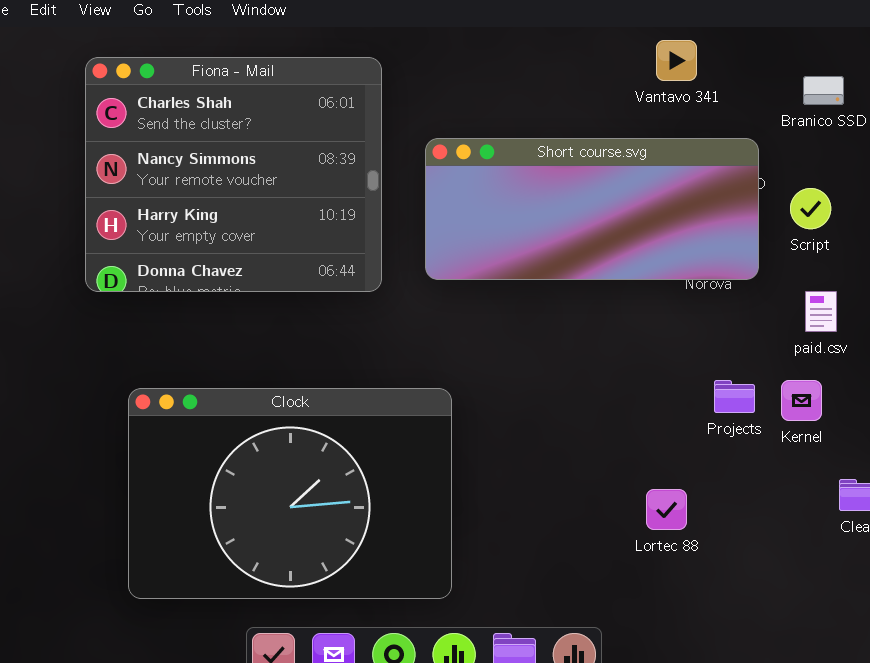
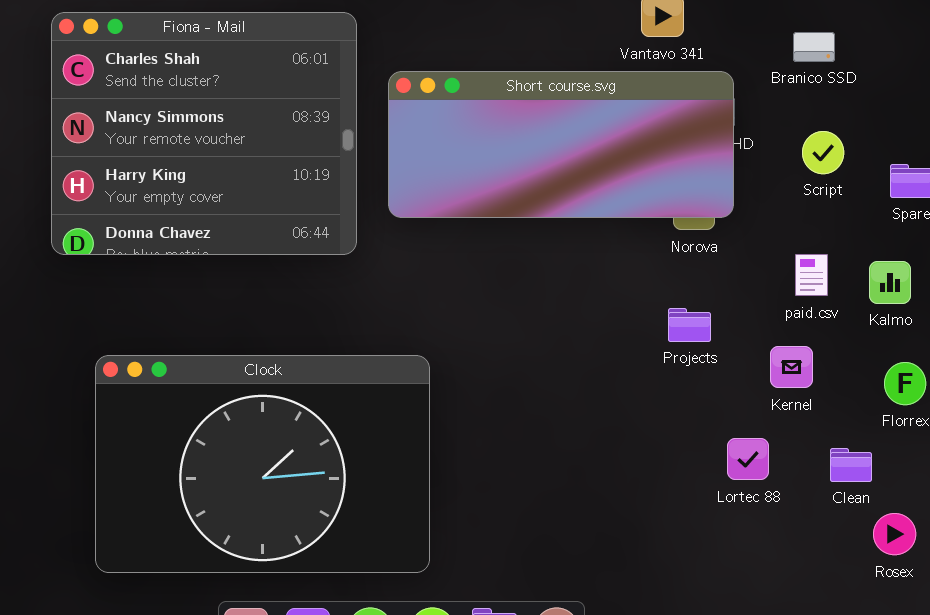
Short course.svg: [425,138,759,280] -> [388,71,734,218], moved
Script: [790,188,831,229] -> [802,131,844,174], moved
Projects: [714,380,755,413] -> [668,308,711,342], moved
Lortec 88: [646,489,687,530] -> [727,438,769,480], moved

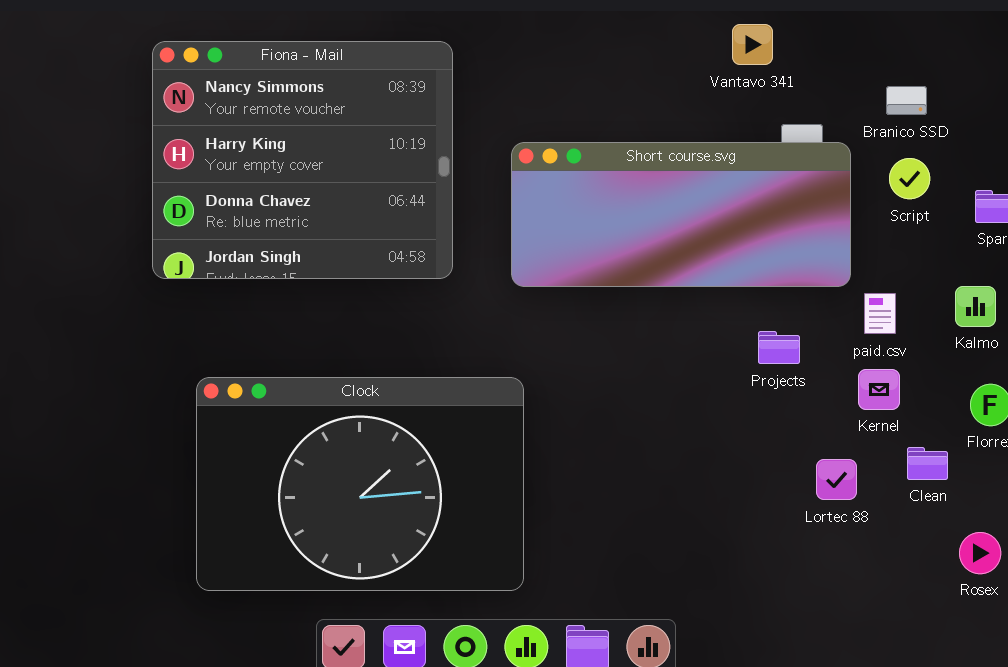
Fiona - Mail: [51,12,357,255] -> [152,41,453,279], scrolled down 1 row
Branico SSD: [793,32,835,62] -> [886,86,927,115], moved
Short course.svg: [388,71,734,218] -> [511,142,851,287], moved
paid.csv: [795,254,828,296] -> [864,293,896,334], moved
Clean: [830,448,872,482] -> [907,447,948,480], moved

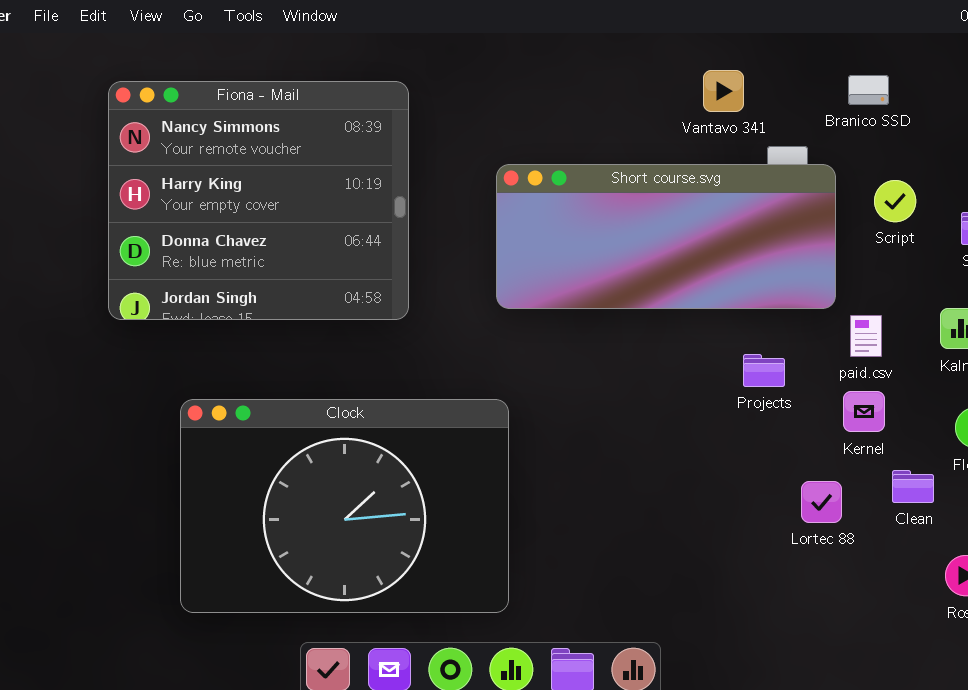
Vantavo 341: [732,24,773,65] -> [703,70,744,112], moved
Fiona - Mail: [152,41,453,279] -> [108,81,409,320], moved
Branico SSD: [886,86,927,115] -> [848,75,889,105], moved

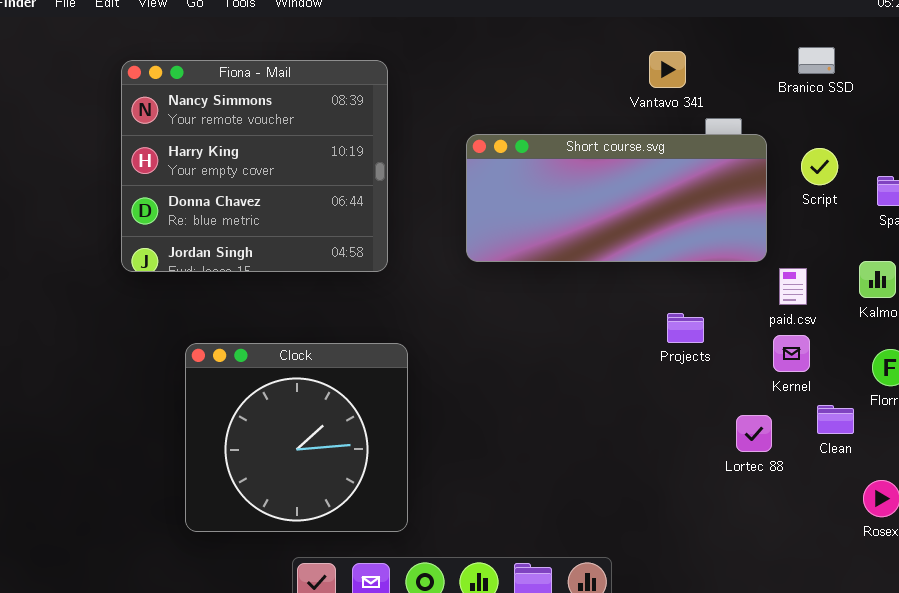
Branico SSD: [848,75,889,105] -> [798,47,835,74], moved
Projects: [743,354,785,387] -> [667,313,704,343], moved
Clock: [180,399,509,613] -> [185,343,408,532], resized

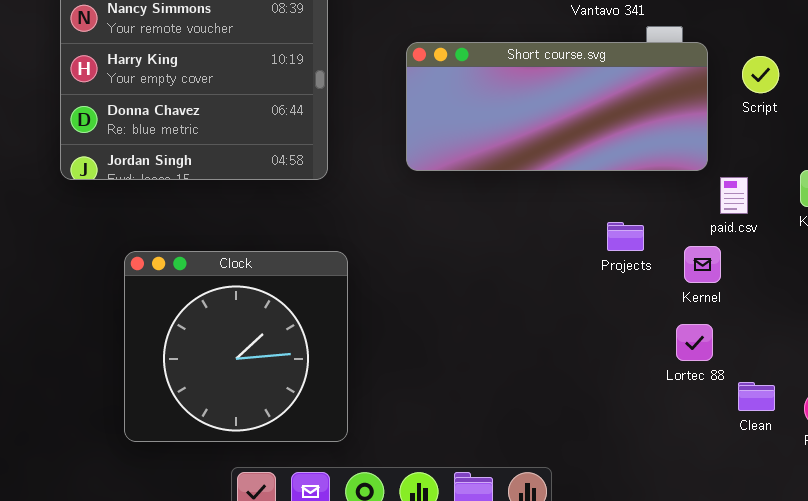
Kernel: [773,335,810,372] -> [684,246,721,283], moved
Clean: [817,405,854,434] -> [738,382,775,411], moved

